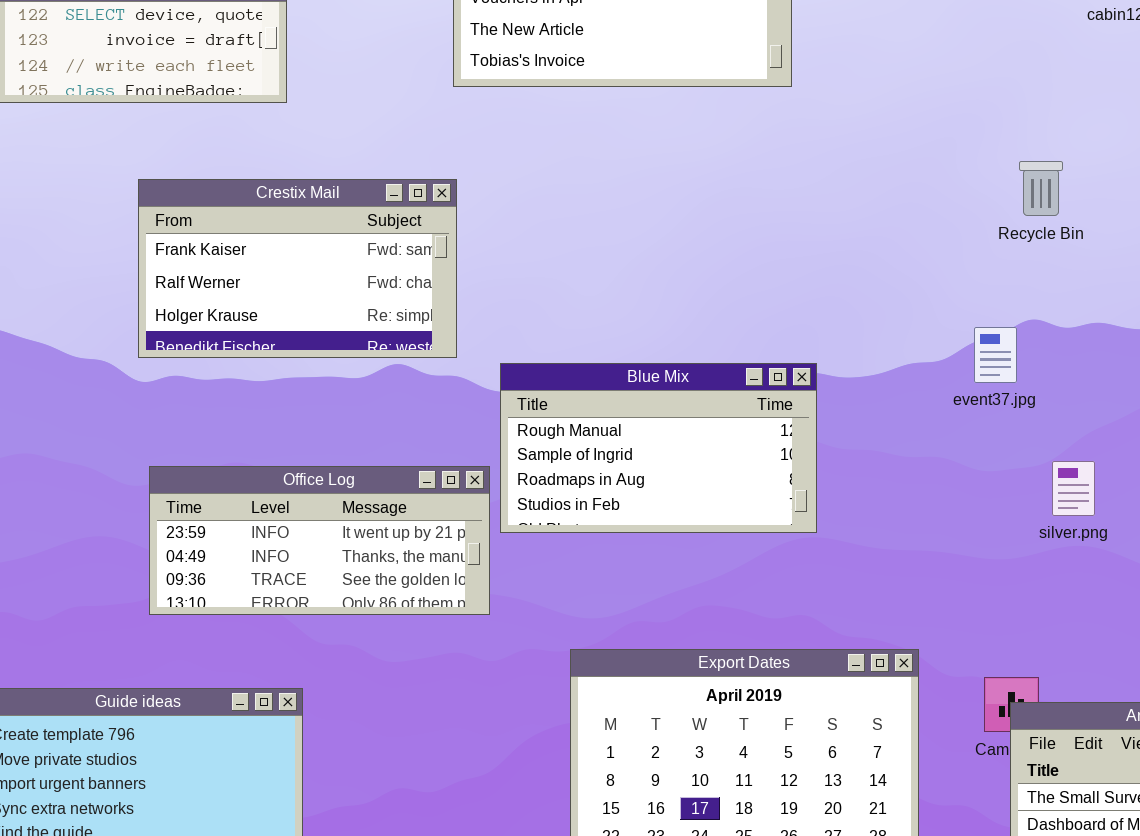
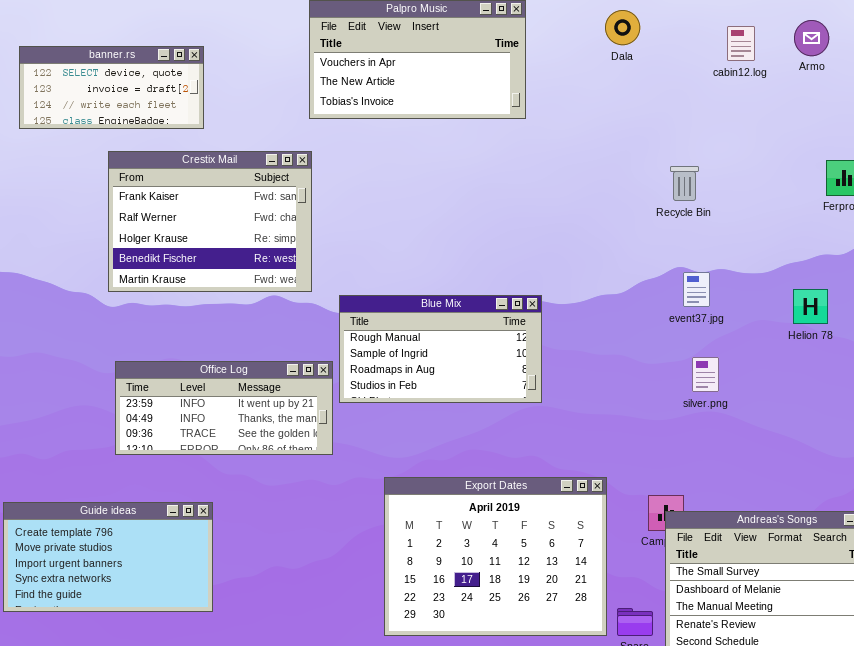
Crestix Mail: [138,179,457,358] -> [108,151,312,292], resized
event37.jpg: [974,327,1017,383] -> [683,272,710,307], moved

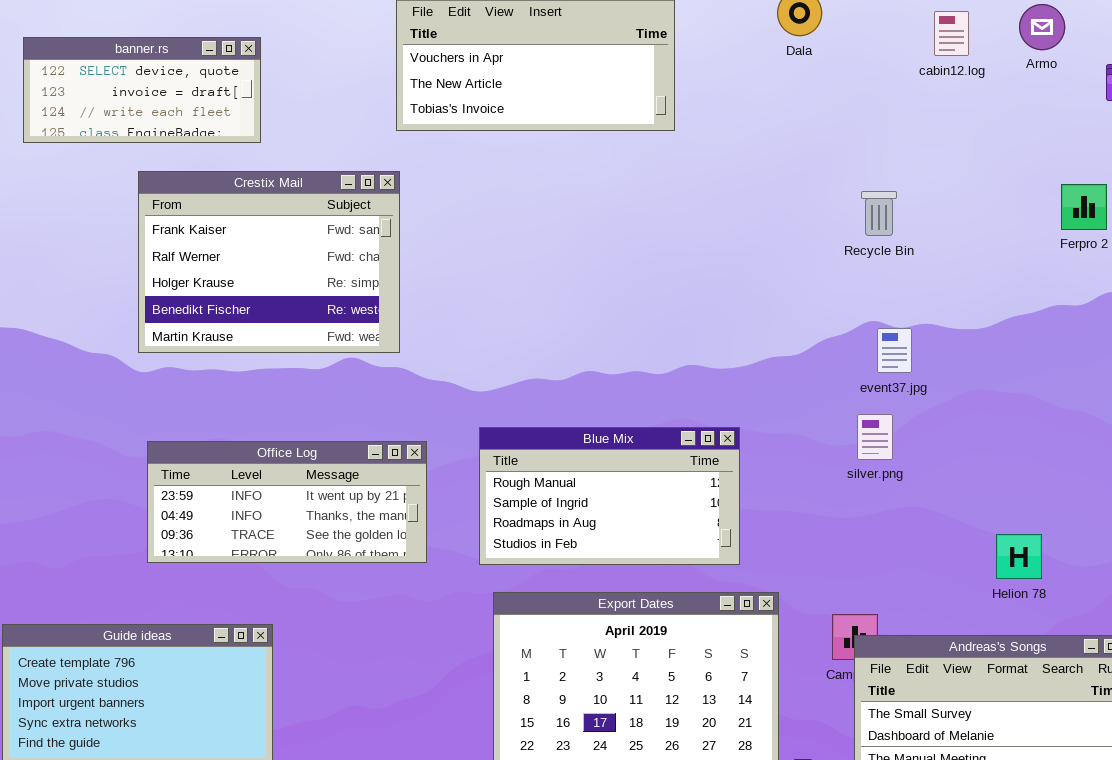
Helion 78: [793,289,828,324] -> [996,534,1042,579], moved
Blue Mix: [339,295,542,403] -> [479,427,740,565], moved
silver.png: [692,357,719,392] -> [857,414,893,460], moved

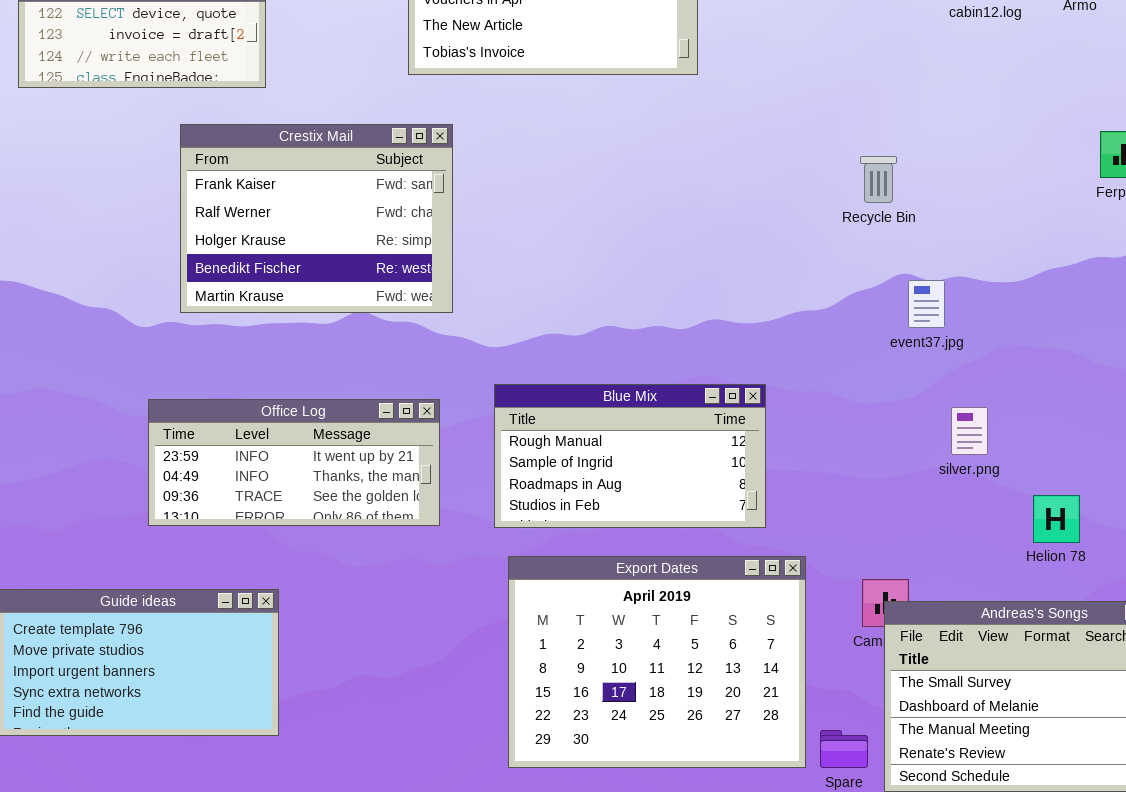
Crestix Mail: [138,171,400,353] -> [180,124,453,313], moved
Recycle Bin: [861,191,897,236] -> [860,156,897,203], moved
silver.png: [857,414,893,460] -> [951,407,988,455], moved

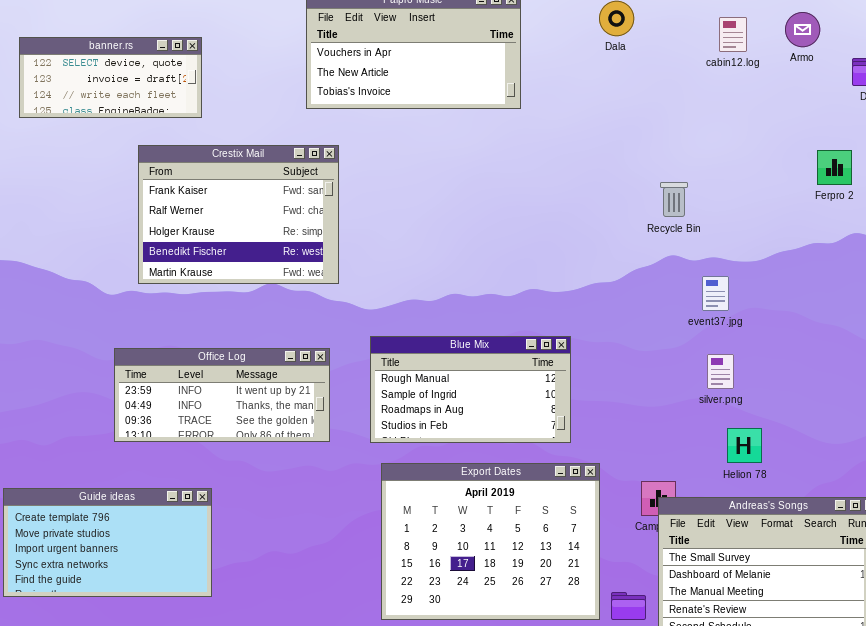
Recycle Bin: [860,156,897,203] -> [660,182,688,217], moved
event37.jpg: [908,280,945,328] -> [702,276,729,311], moved
Helion 78: [1033,495,1080,543] -> [727,428,762,463], moved

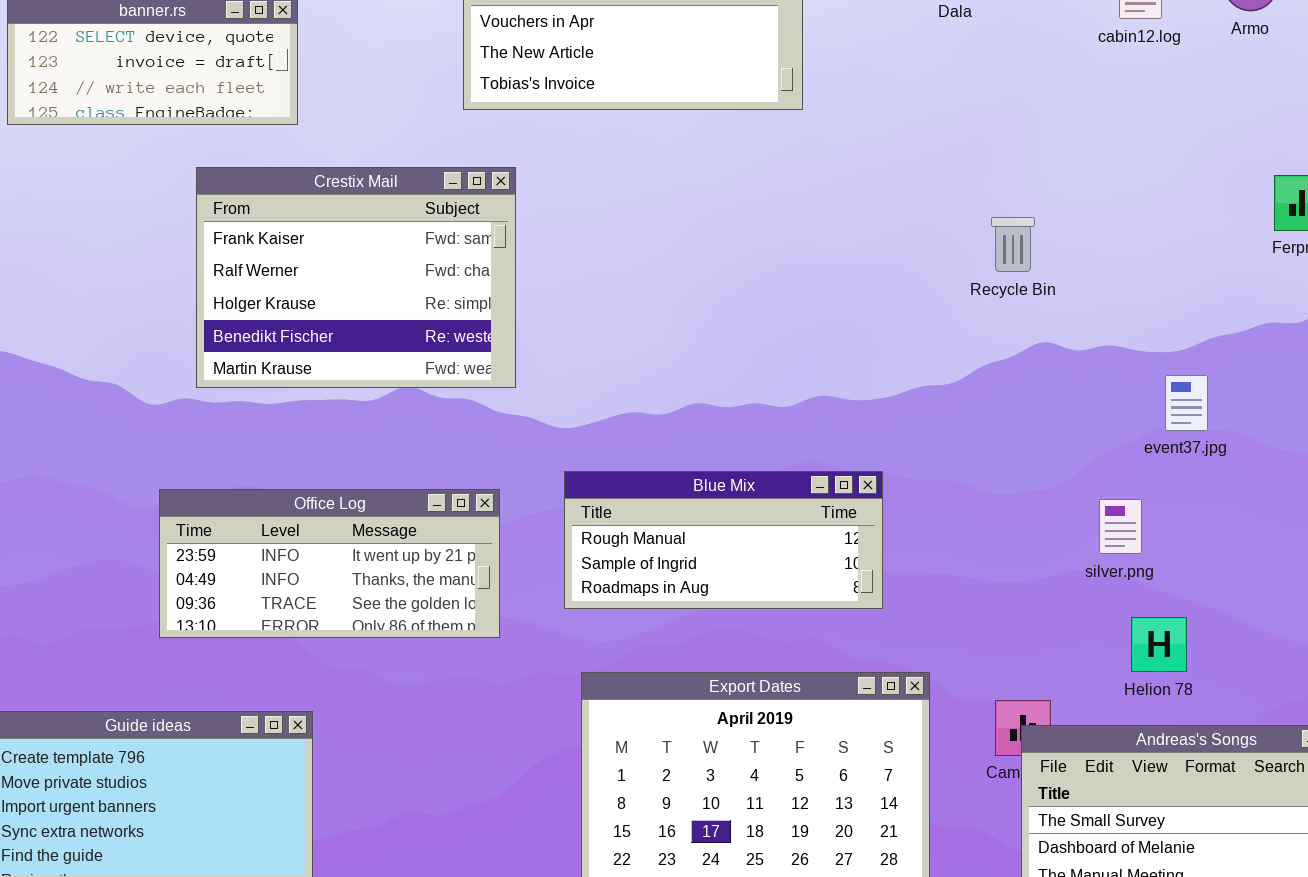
Recycle Bin: [660,182,688,217] -> [991,217,1035,272], moved
event37.jpg: [702,276,729,311] -> [1165,375,1208,431], moved
Blue Mix: [370,336,571,443] -> [564,471,883,609], resized

